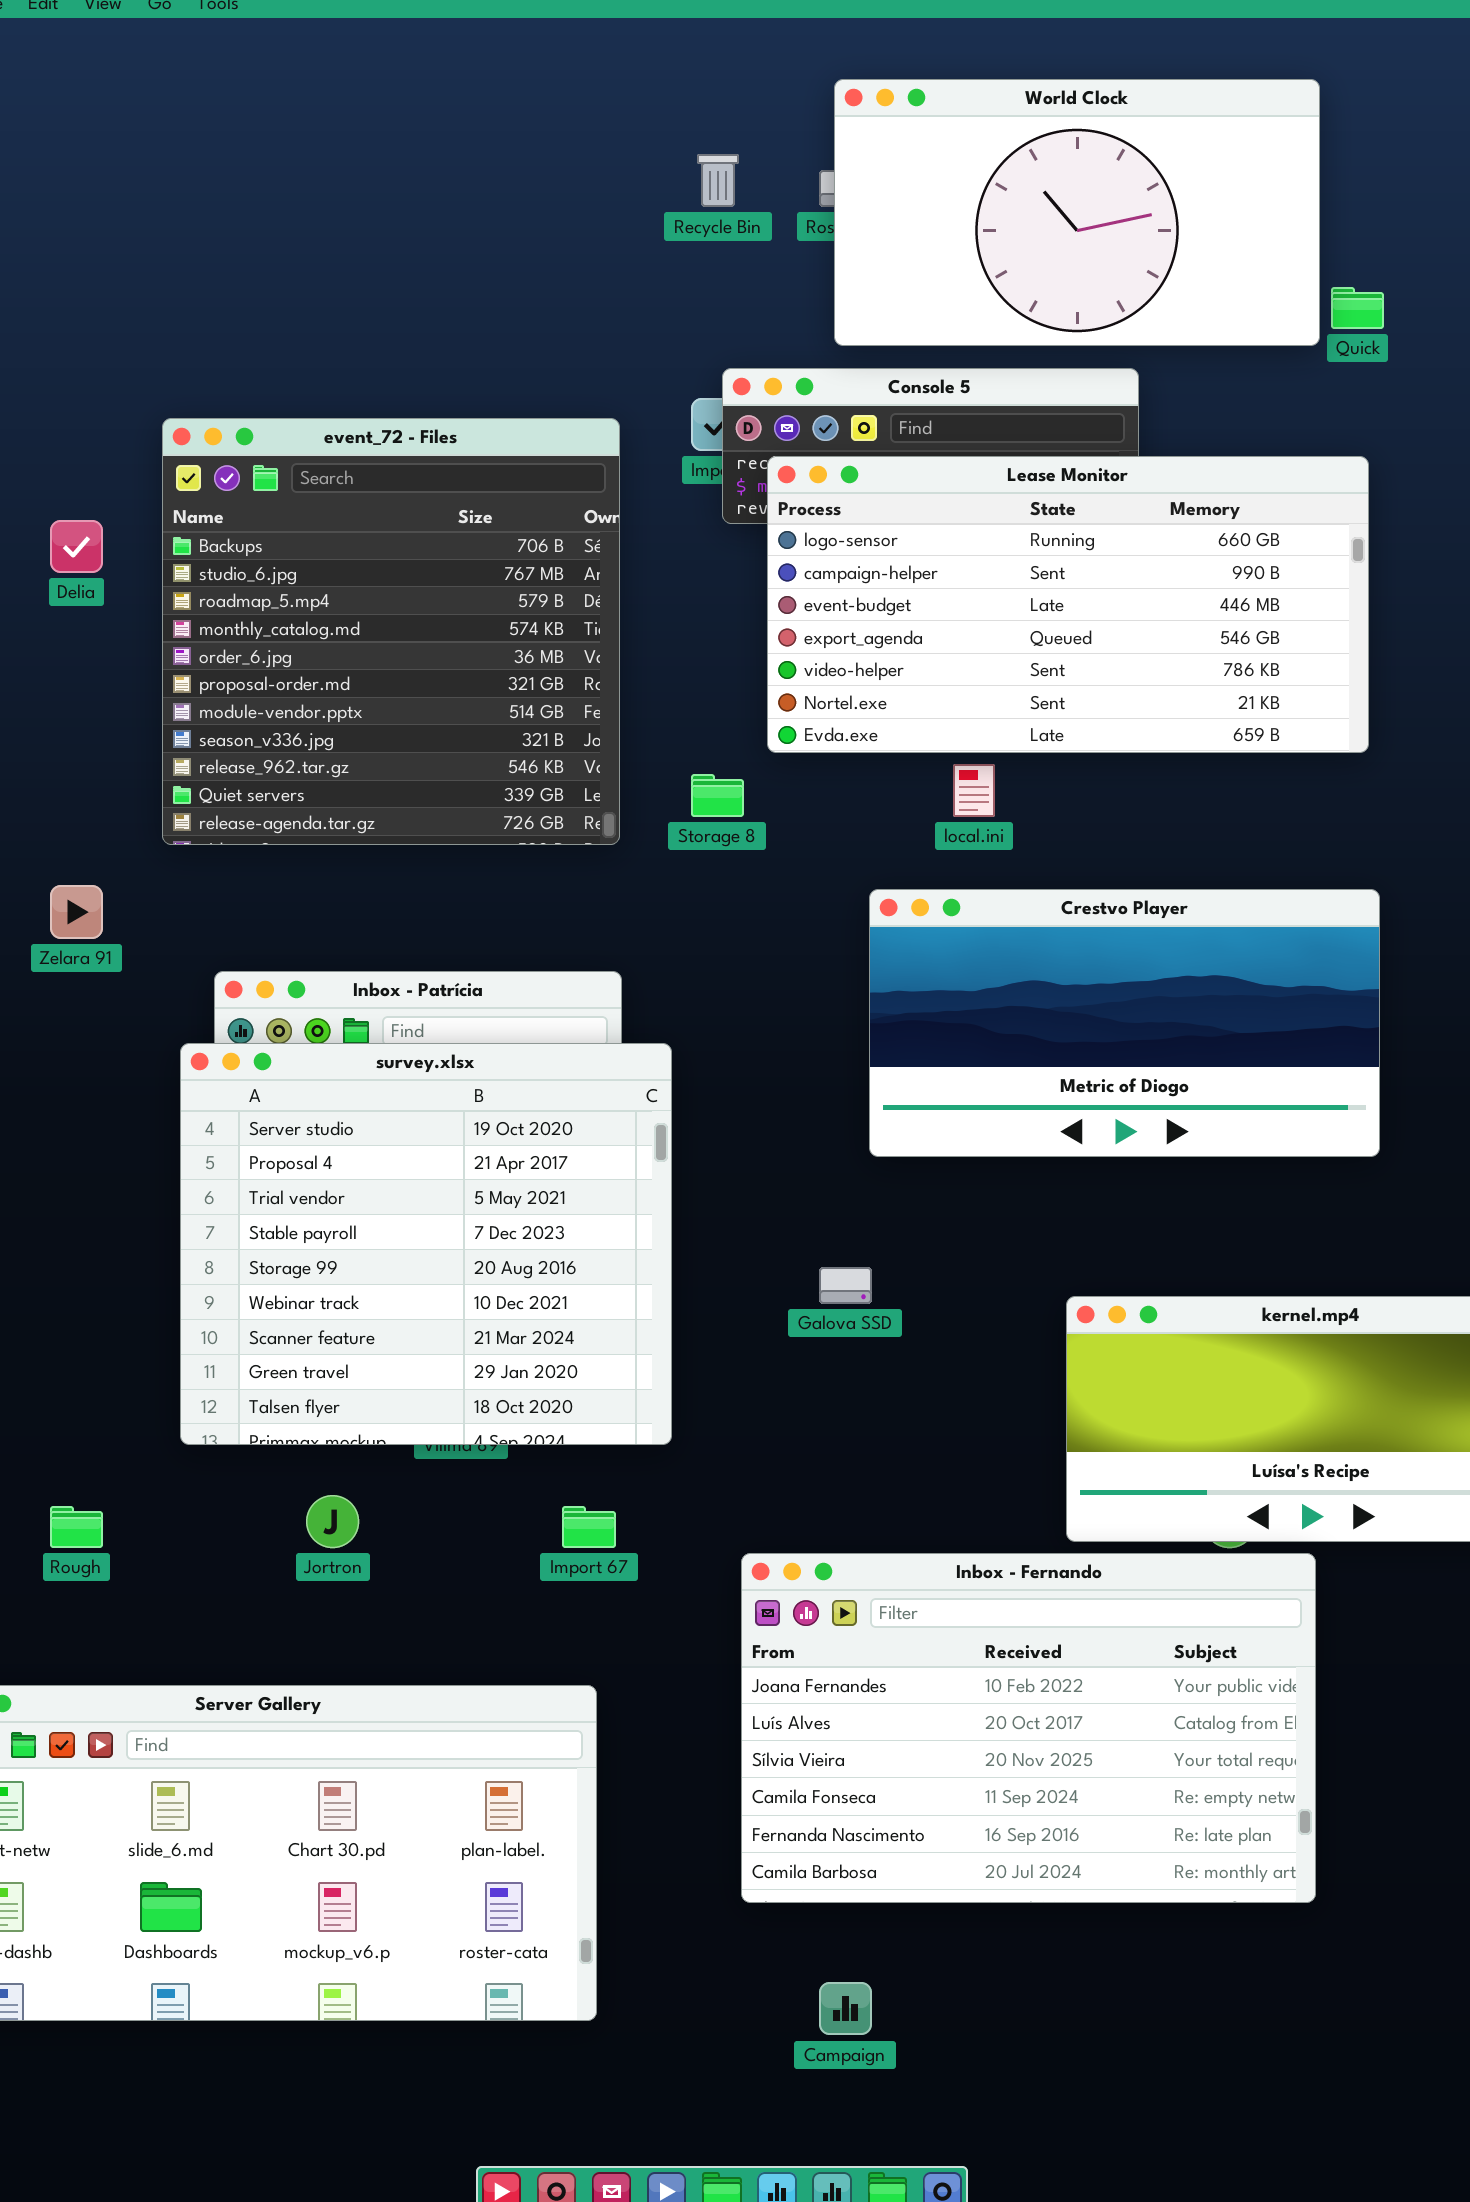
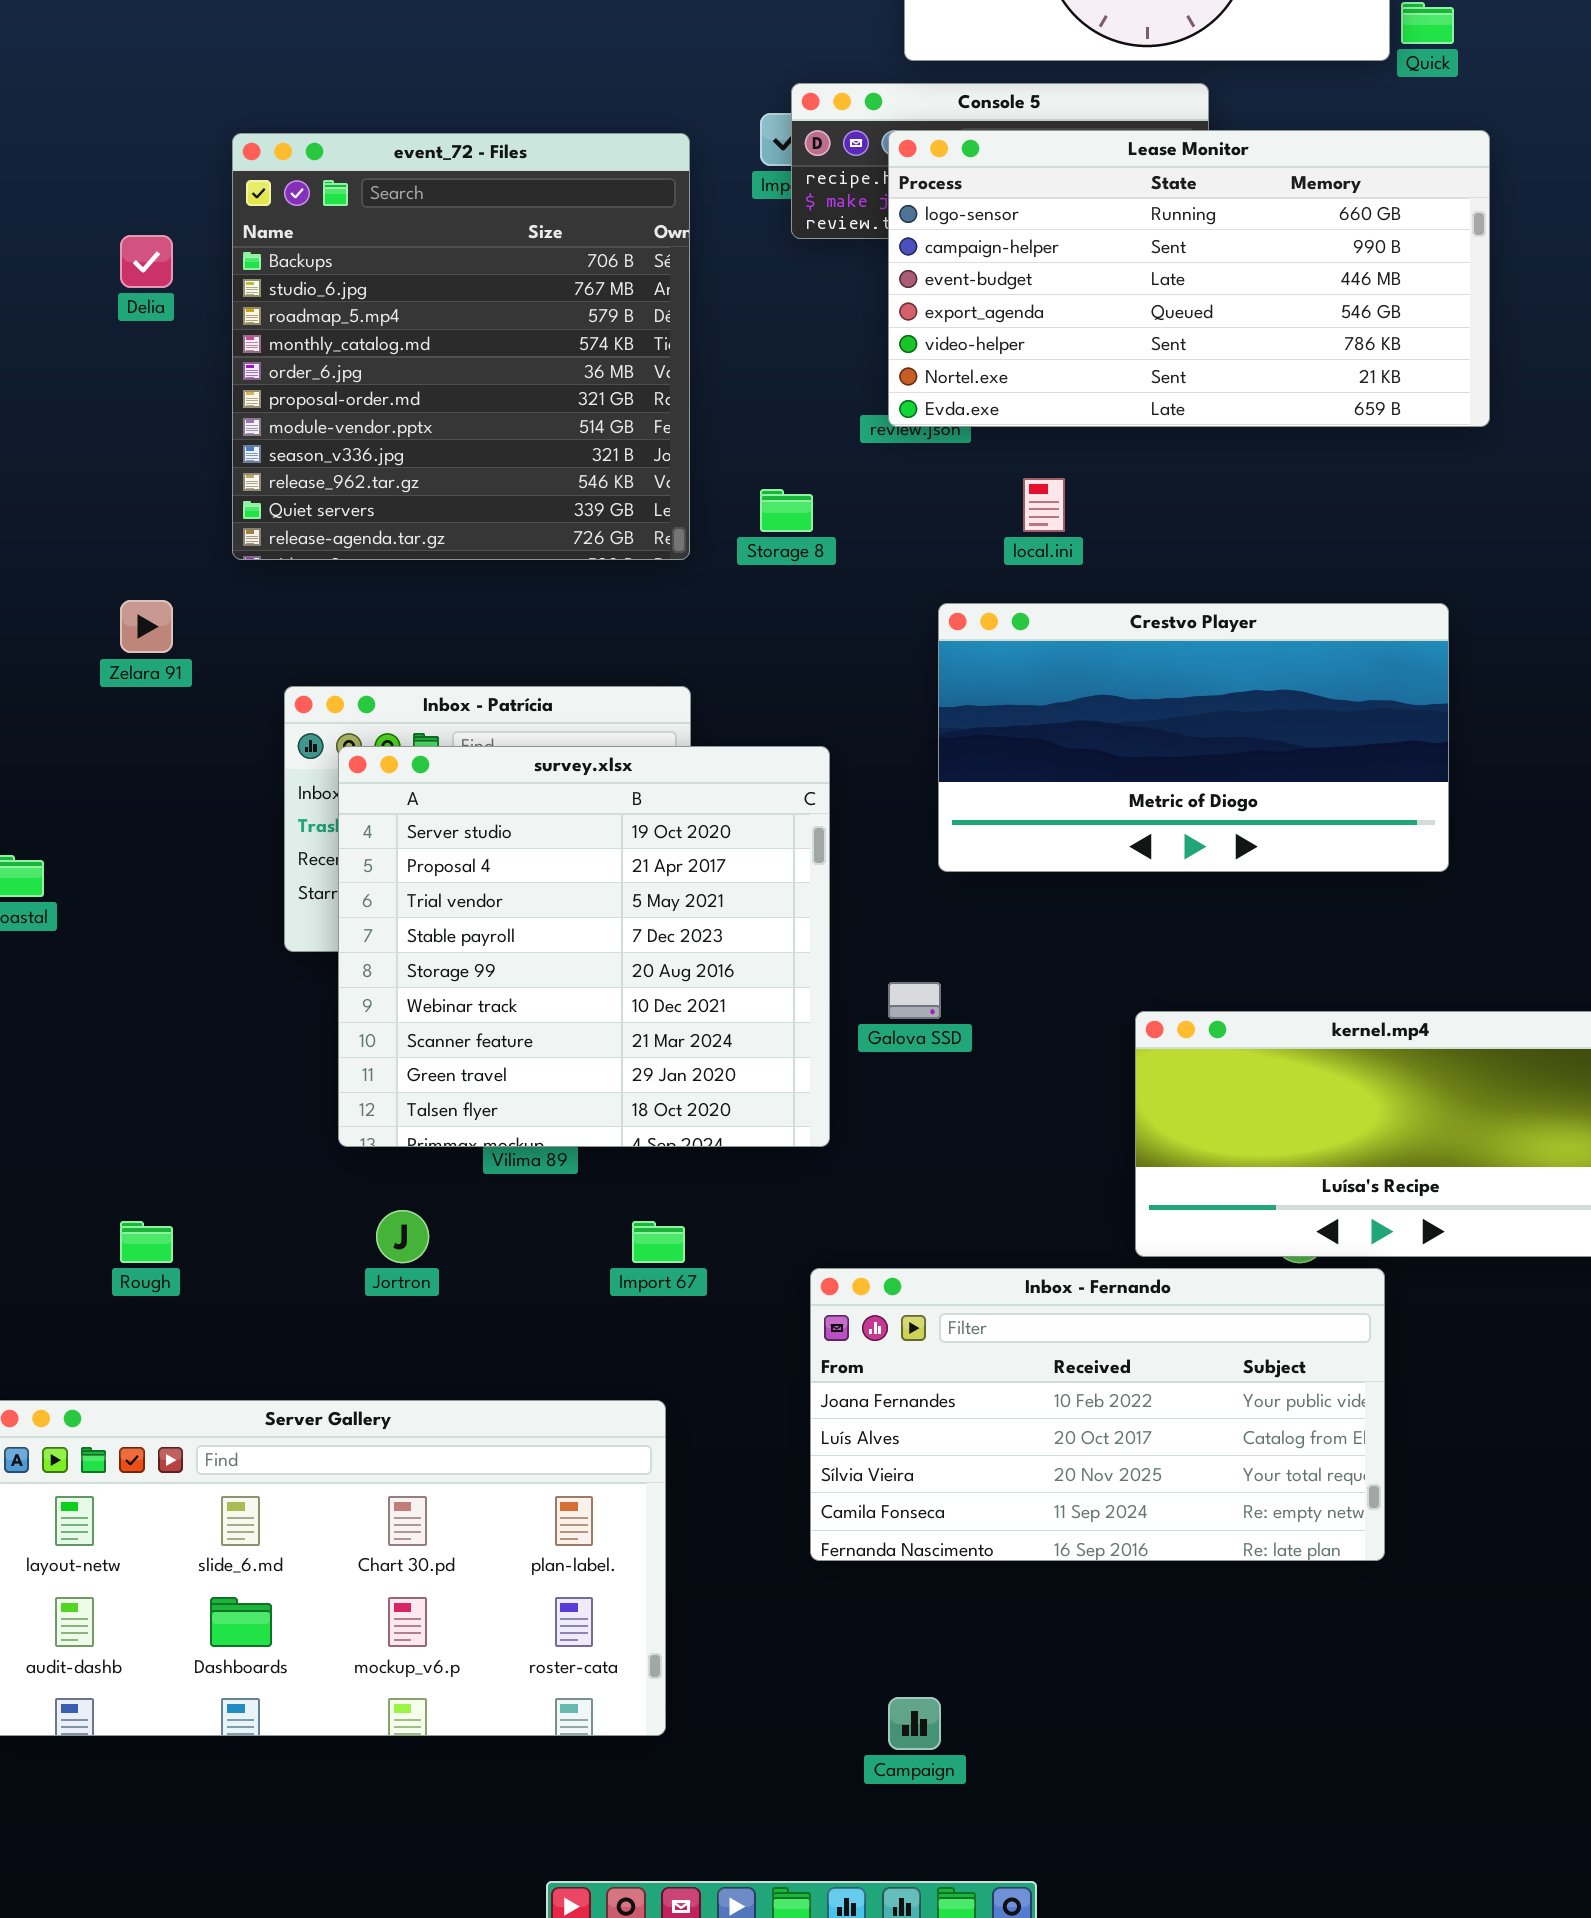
Lease Monitor: [767,456,1369,753] -> [888,130,1490,427], moved
survey.xlsx: [180,1043,672,1445] -> [338,746,830,1147], moved
Inbox - Fernando: [741,1553,1316,1903] -> [810,1268,1385,1561], resized

